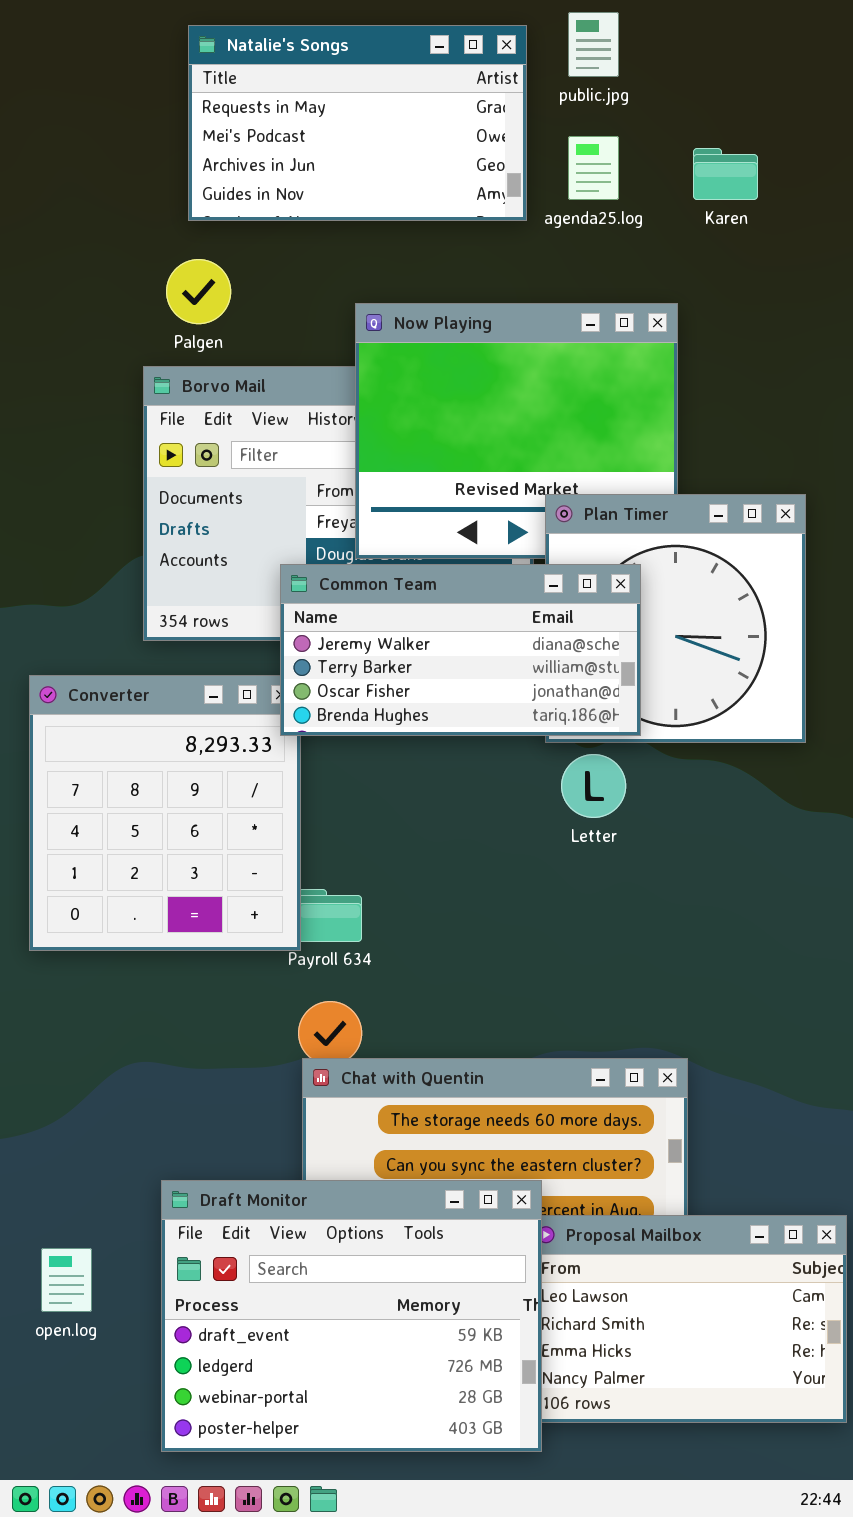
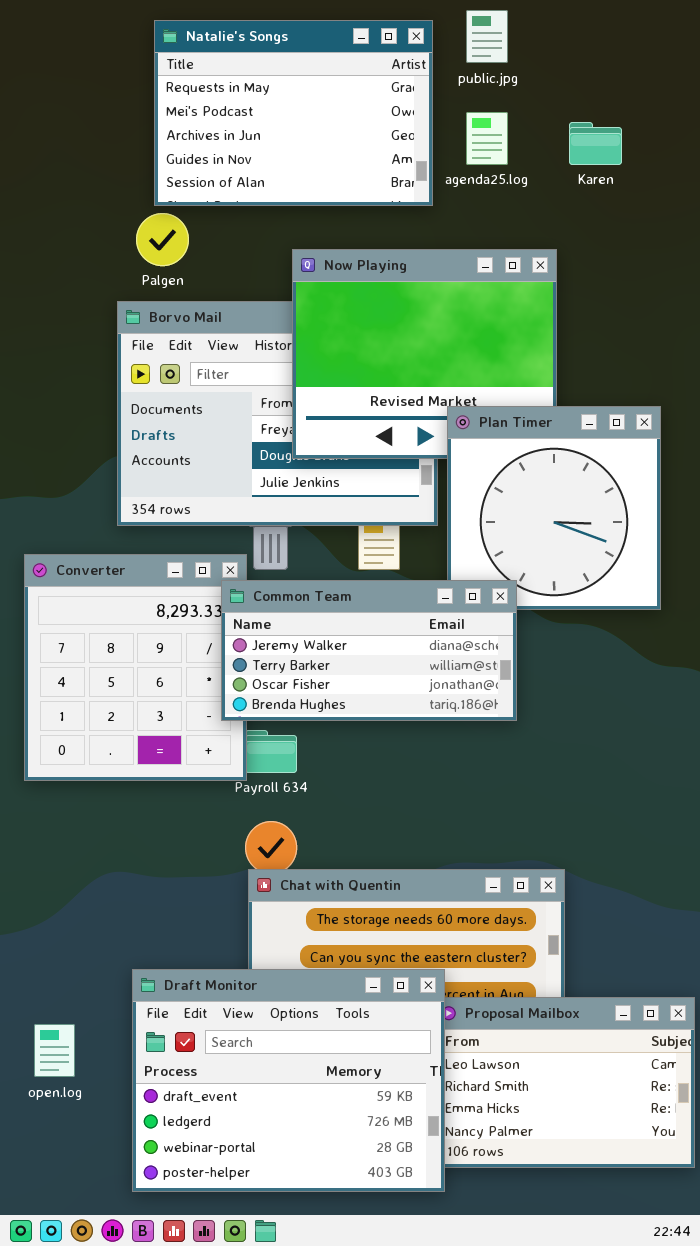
Natalie's Songs: [188,25,527,221] -> [154,20,433,206], resized
Common Team: [280,564,641,736] -> [221,580,517,721], moved

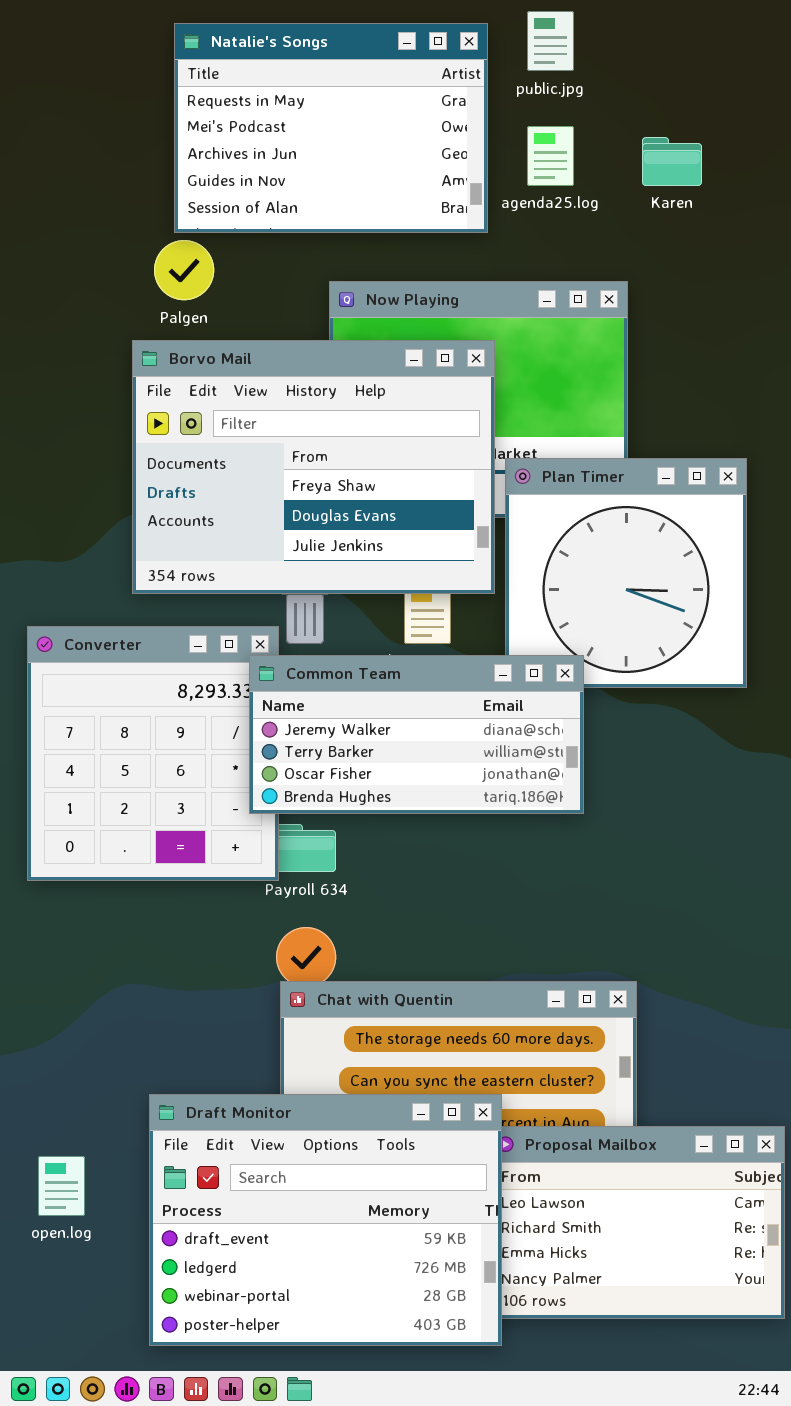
Borvo Mail: [117,301,438,526] -> [132,340,495,594], raised

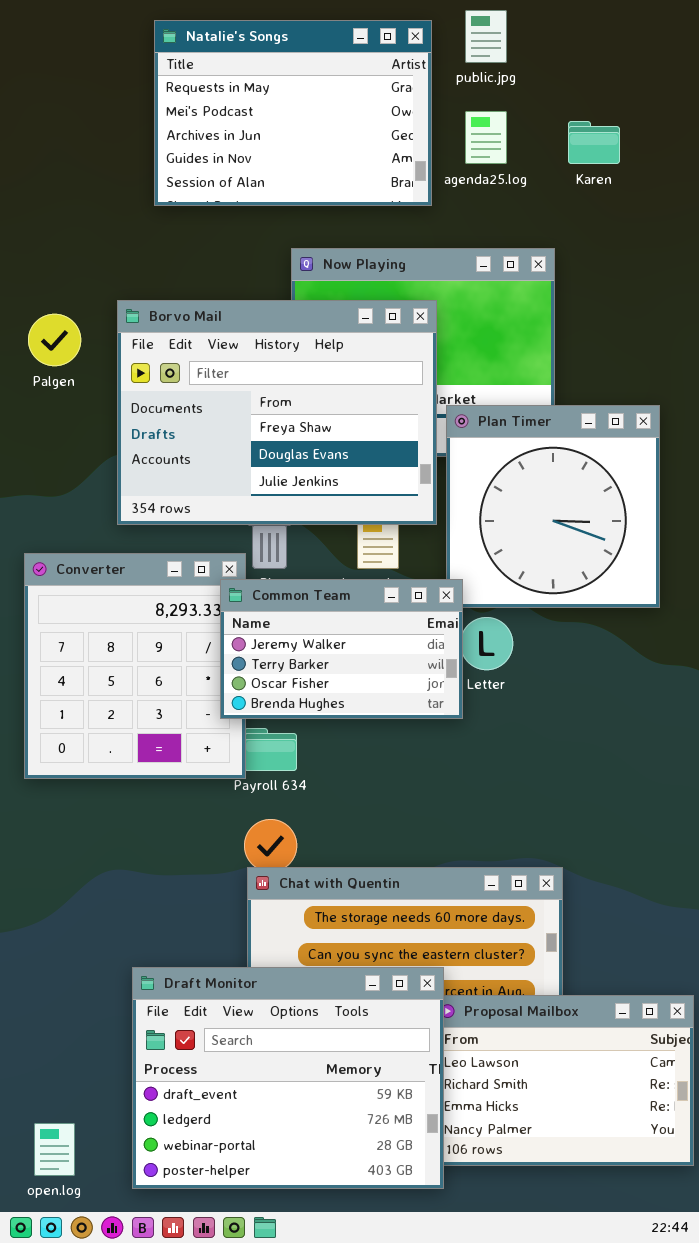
Palgen: [154,240,214,300] -> [28,314,81,366], moved
Common Team: [249,655,584,814] -> [220,579,463,719], resized
open.log: [38,1156,85,1216] -> [34,1123,75,1176], moved

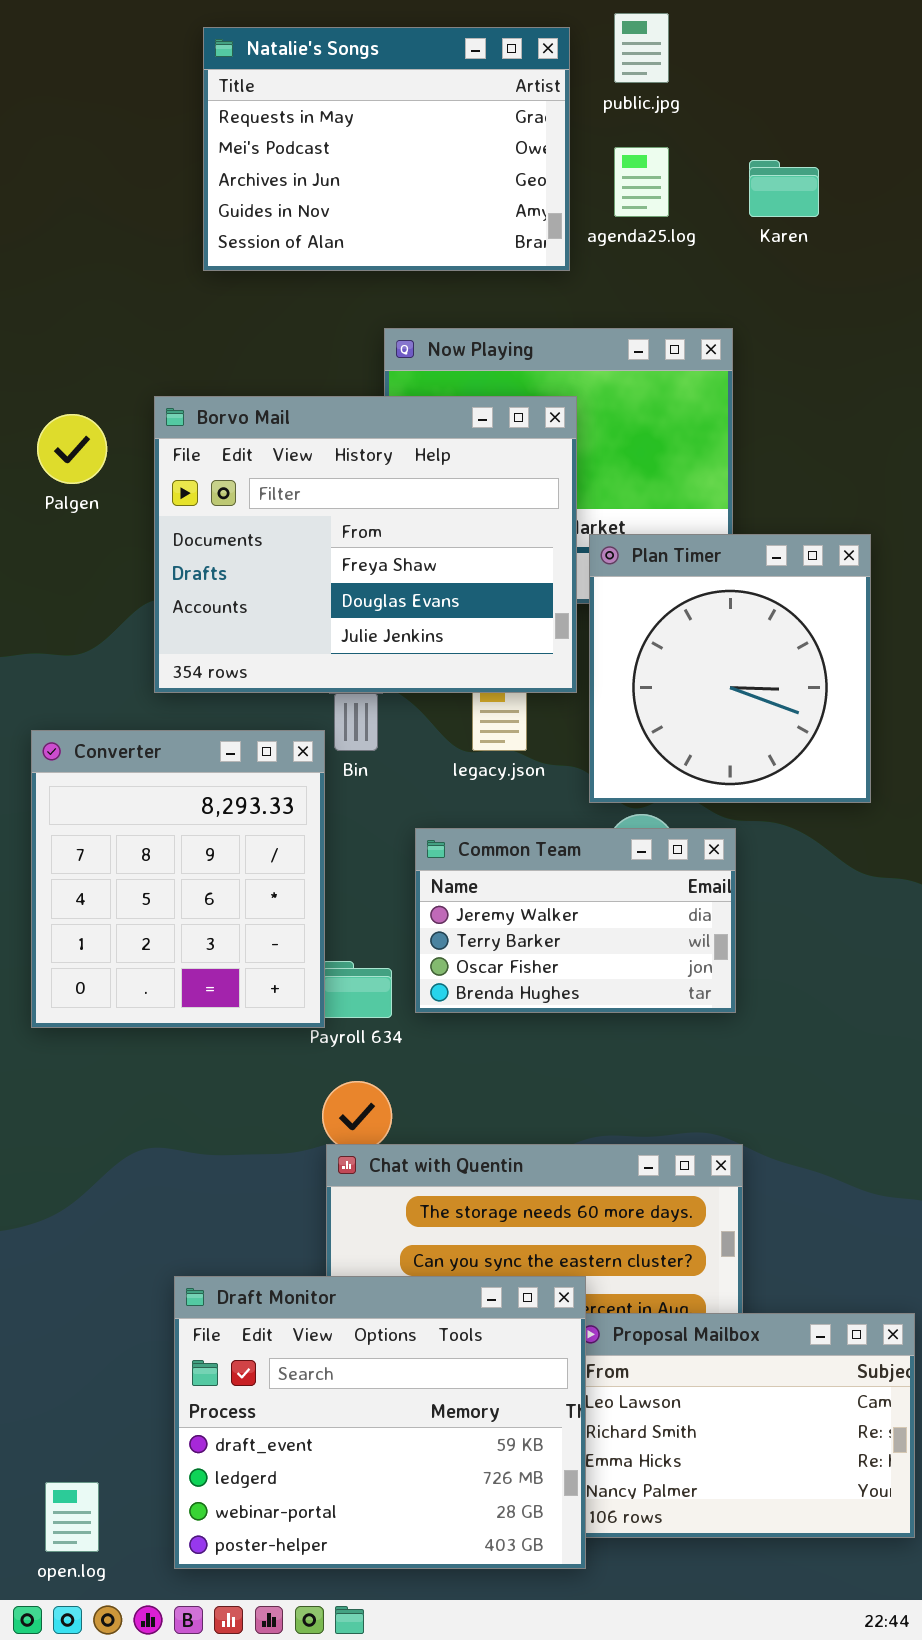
Common Team: [220,579,463,719] -> [415,828,736,1013], moved

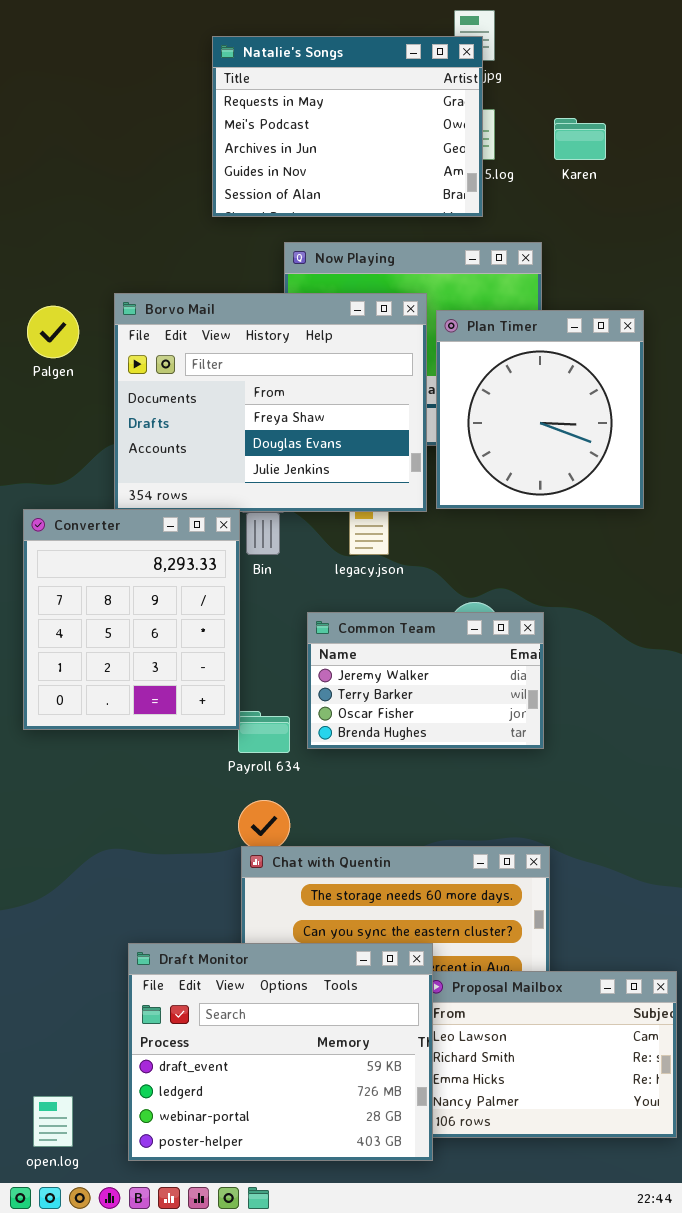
Natalie's Songs: [203,27,570,271] -> [212,36,483,217], moved
Plan Timer: [589,534,871,803] -> [436,310,644,509], moved
Converter: [31,730,325,1028] -> [23,509,240,730], moved

